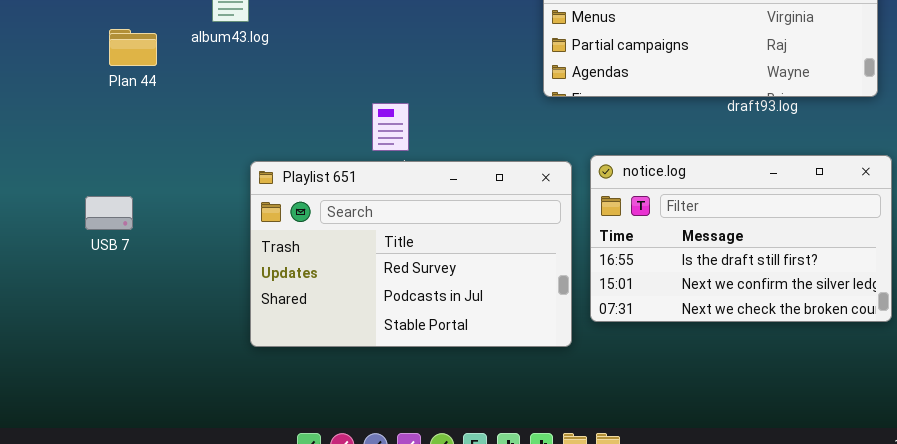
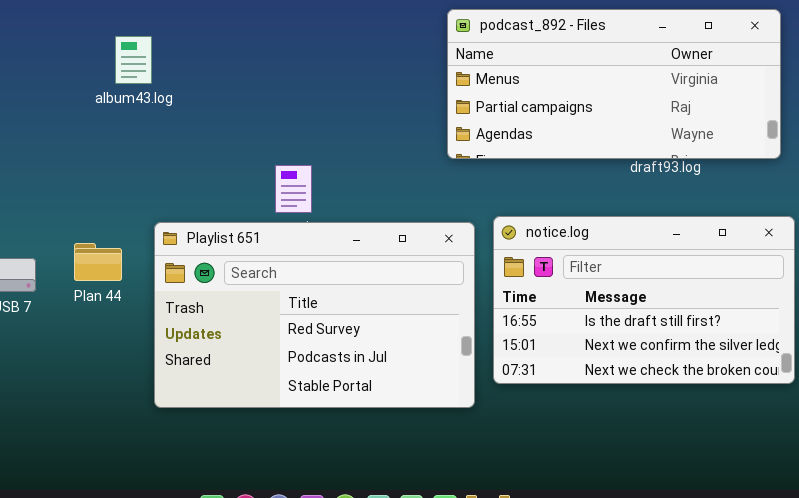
Plan 44: [109,29,157,66] -> [74,243,122,281], moved

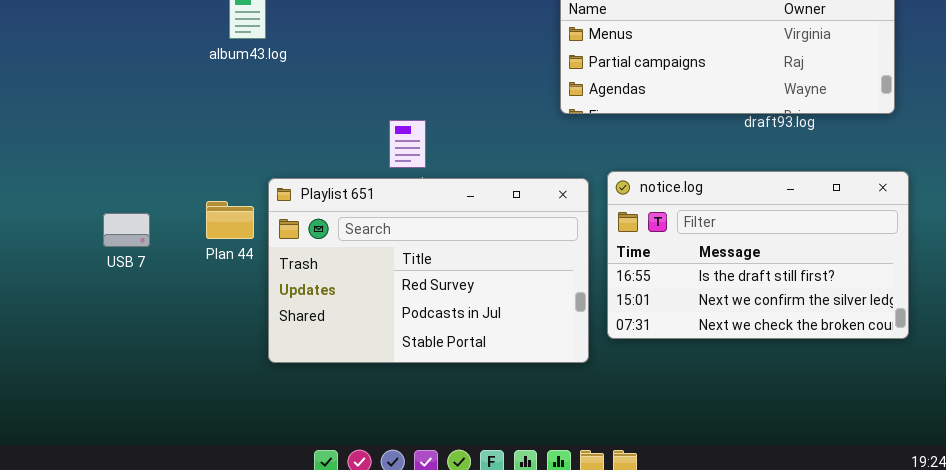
Plan 44: [74,243,122,281] -> [206,201,254,239], moved

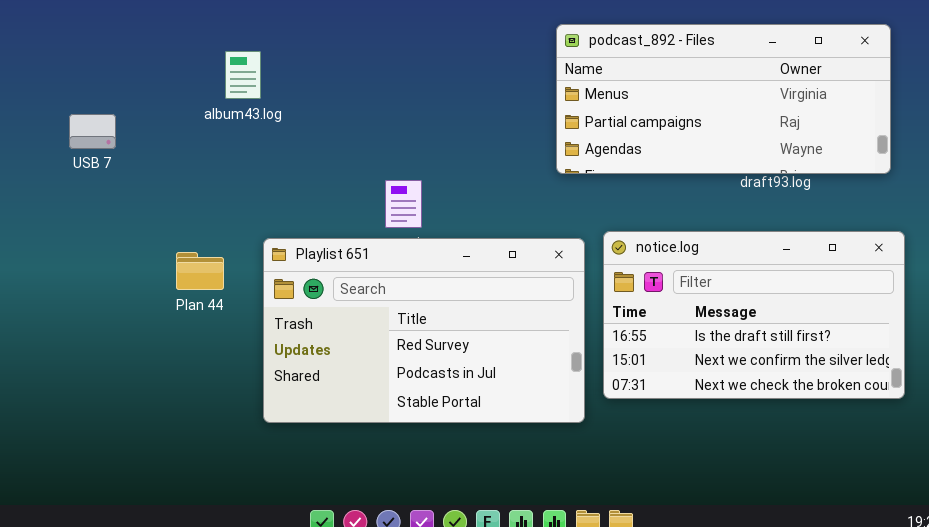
Plan 44: [206,201,254,239] -> [176,252,224,290], moved
USB 7: [103,213,150,247] -> [69,114,116,149], moved

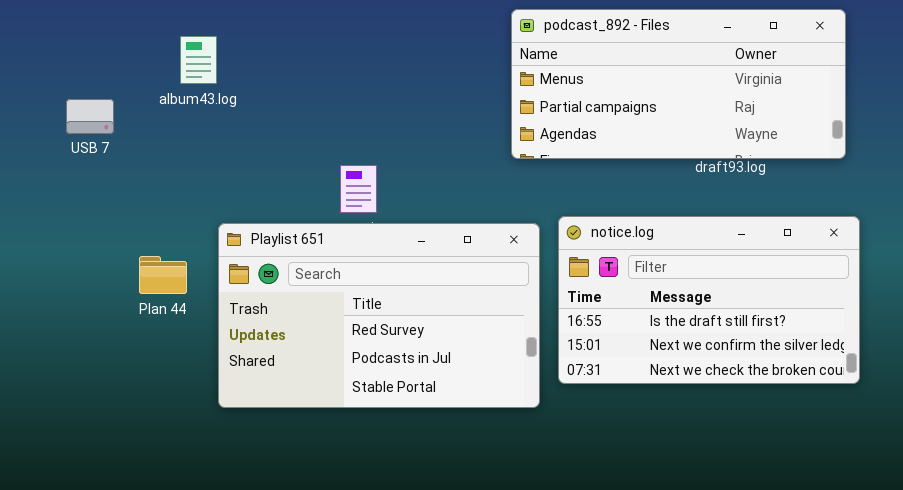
USB 7: [69,114,116,149] -> [66,99,114,134], moved
Plan 44: [176,252,224,290] -> [139,256,187,294], moved

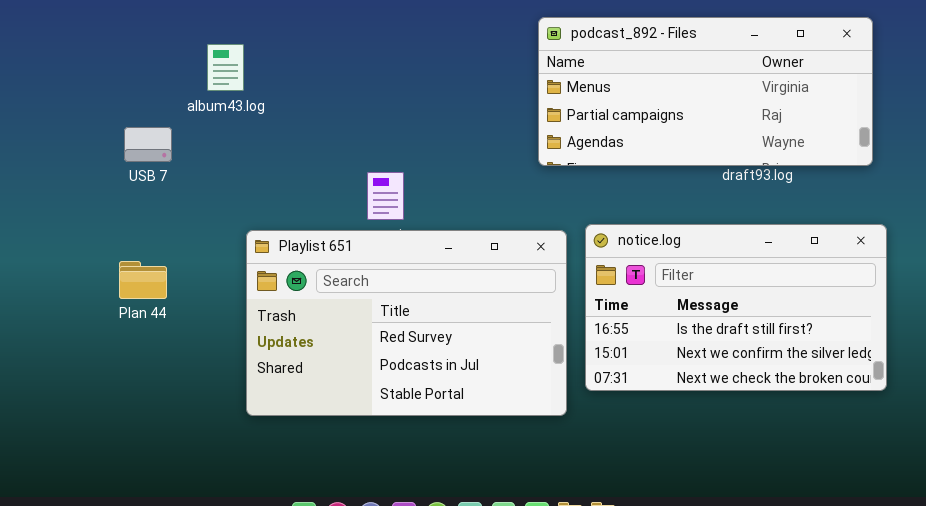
USB 7: [66,99,114,134] -> [124,127,172,162], moved
Plan 44: [139,256,187,294] -> [119,261,167,299], moved

